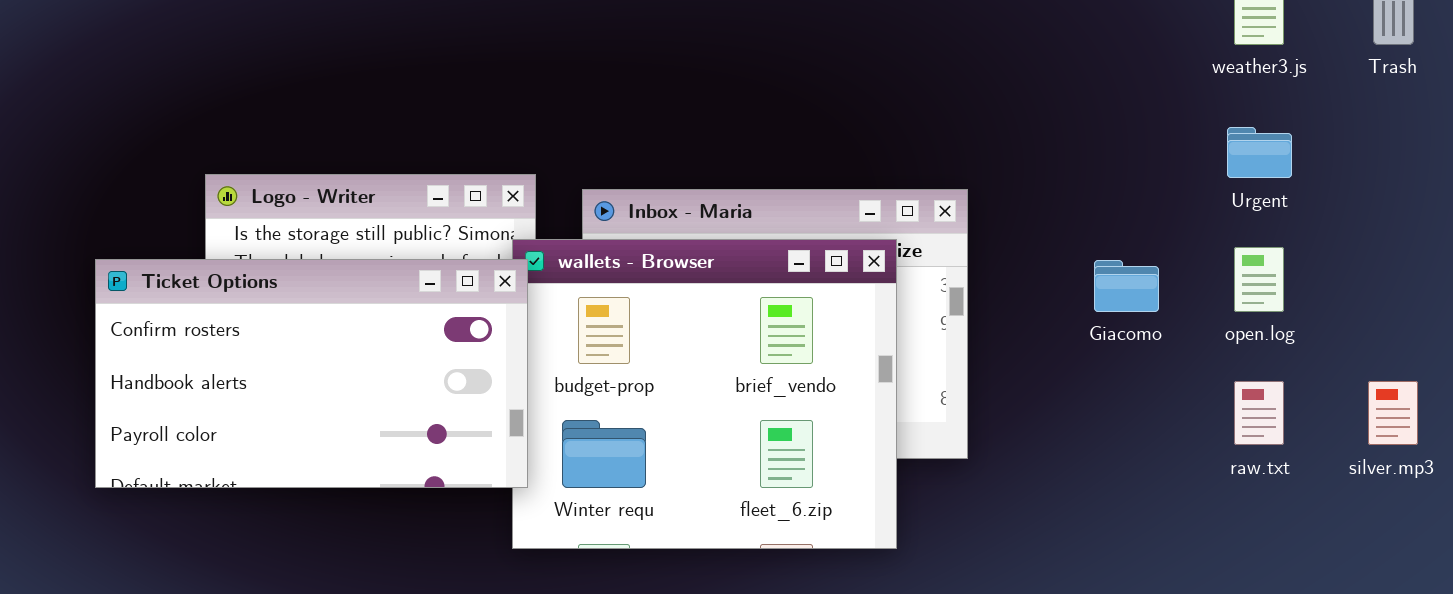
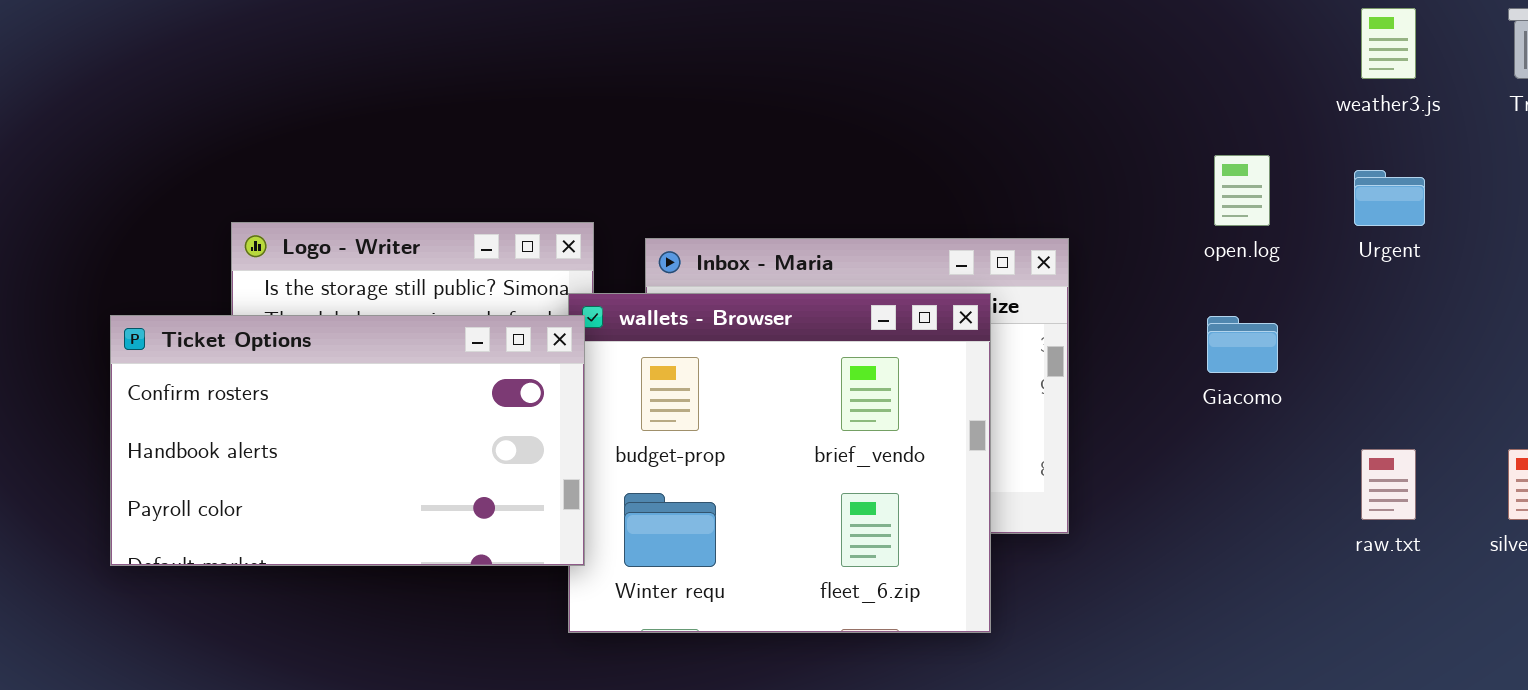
open.log: [1234,247,1284,312] -> [1214,155,1270,226], moved

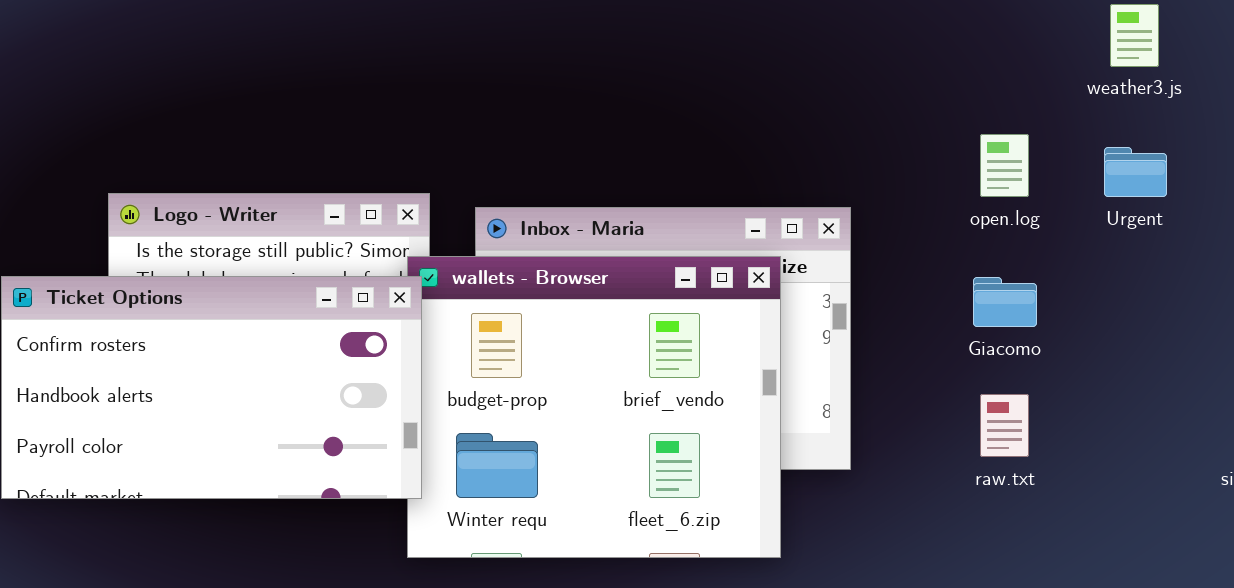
raw.txt: [1361,449,1416,520] -> [980,394,1029,457], moved

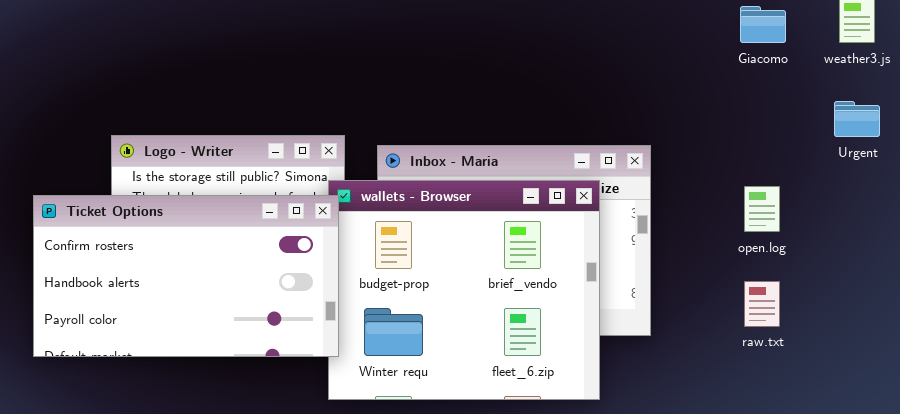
open.log: [980,134,1029,197] -> [744,186,780,232], moved
Giacomo: [973,277,1037,327] -> [740,6,786,43], moved

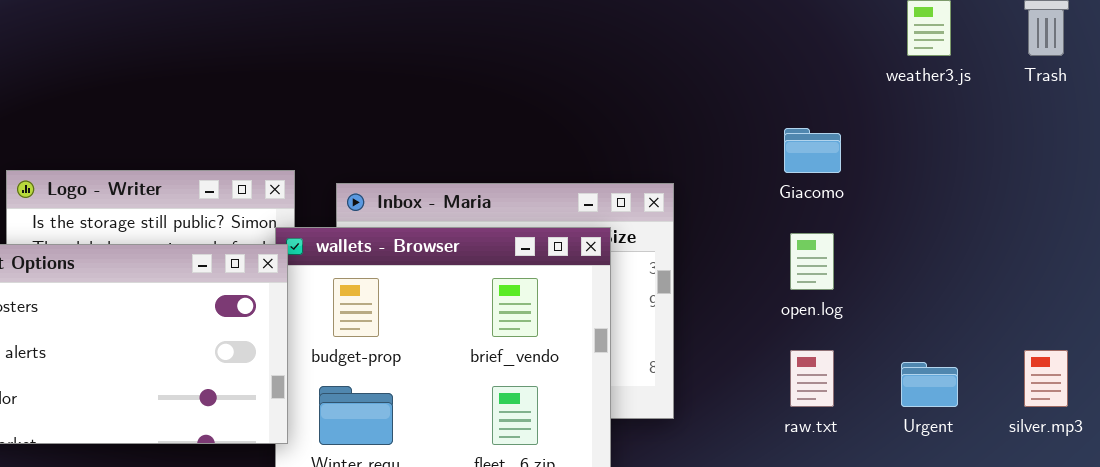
Giacomo: [740,6,786,43] -> [784,128,841,173], moved
Urgent: [834,101,880,137] -> [901,362,958,407], moved

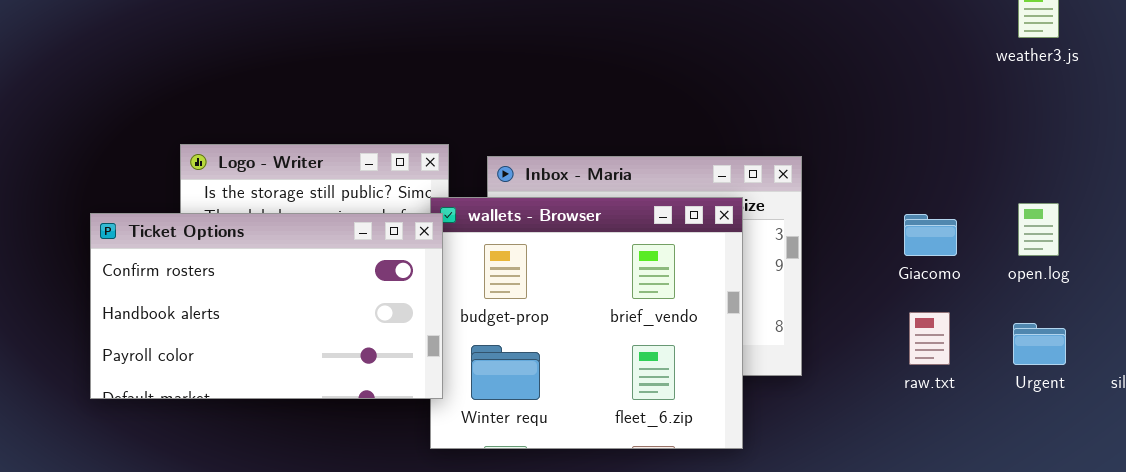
Giacomo: [784,128,841,173] -> [904,214,957,256], moved
open.log: [790,233,834,290] -> [1018,203,1059,256], moved

